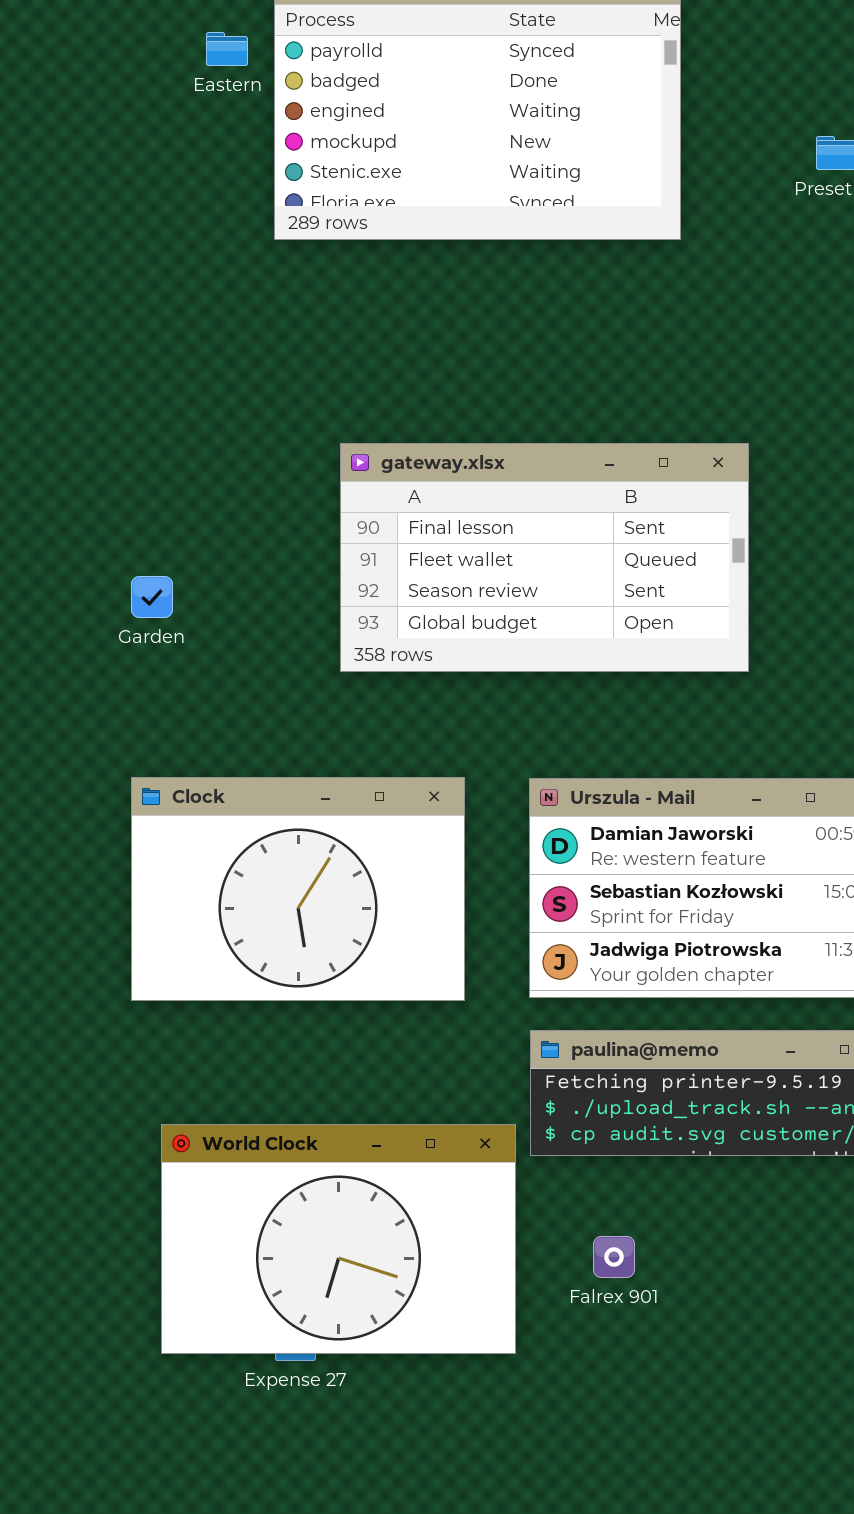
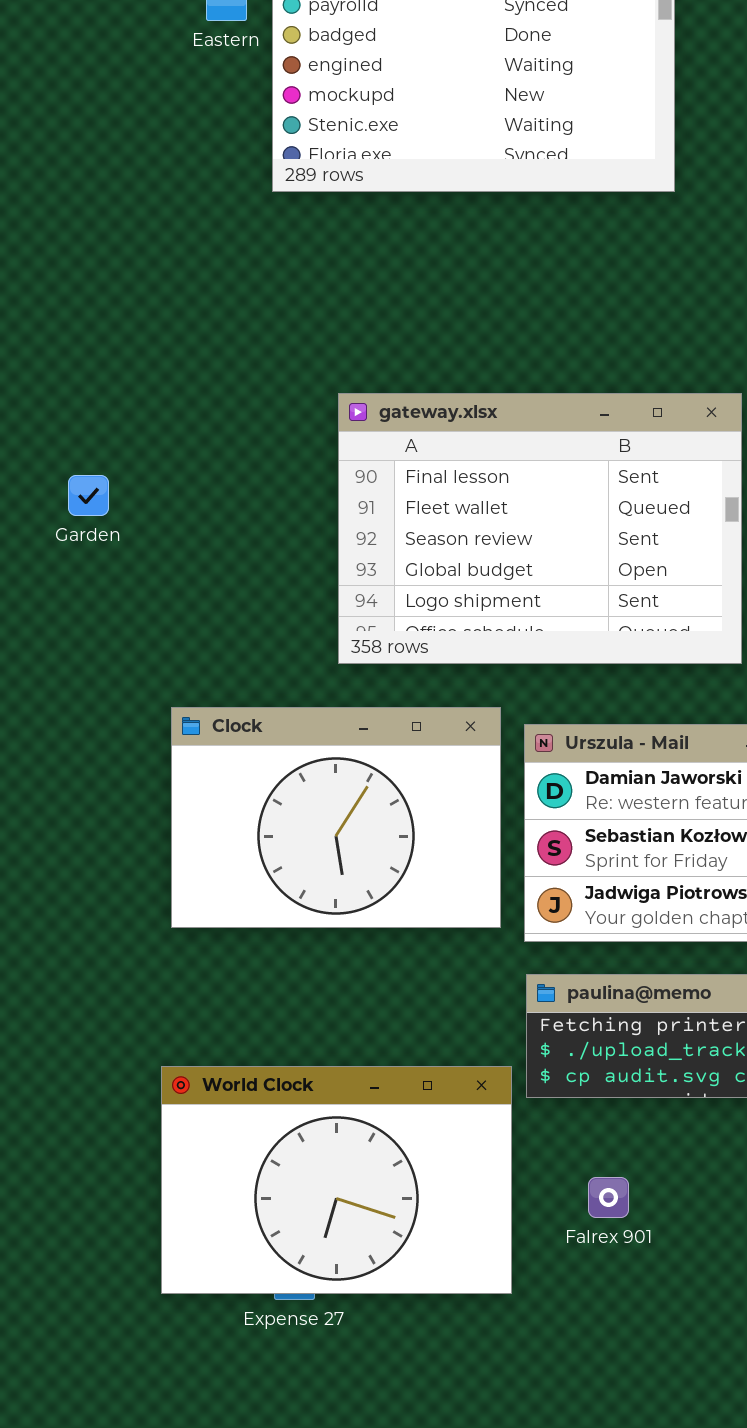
gateway.xlsx: [340,443,749,672] -> [338,393,742,664], resized
Garden: [131,576,173,618] -> [68,475,109,516], moved
Clock: [131,777,465,1001] -> [171,707,501,928], moved

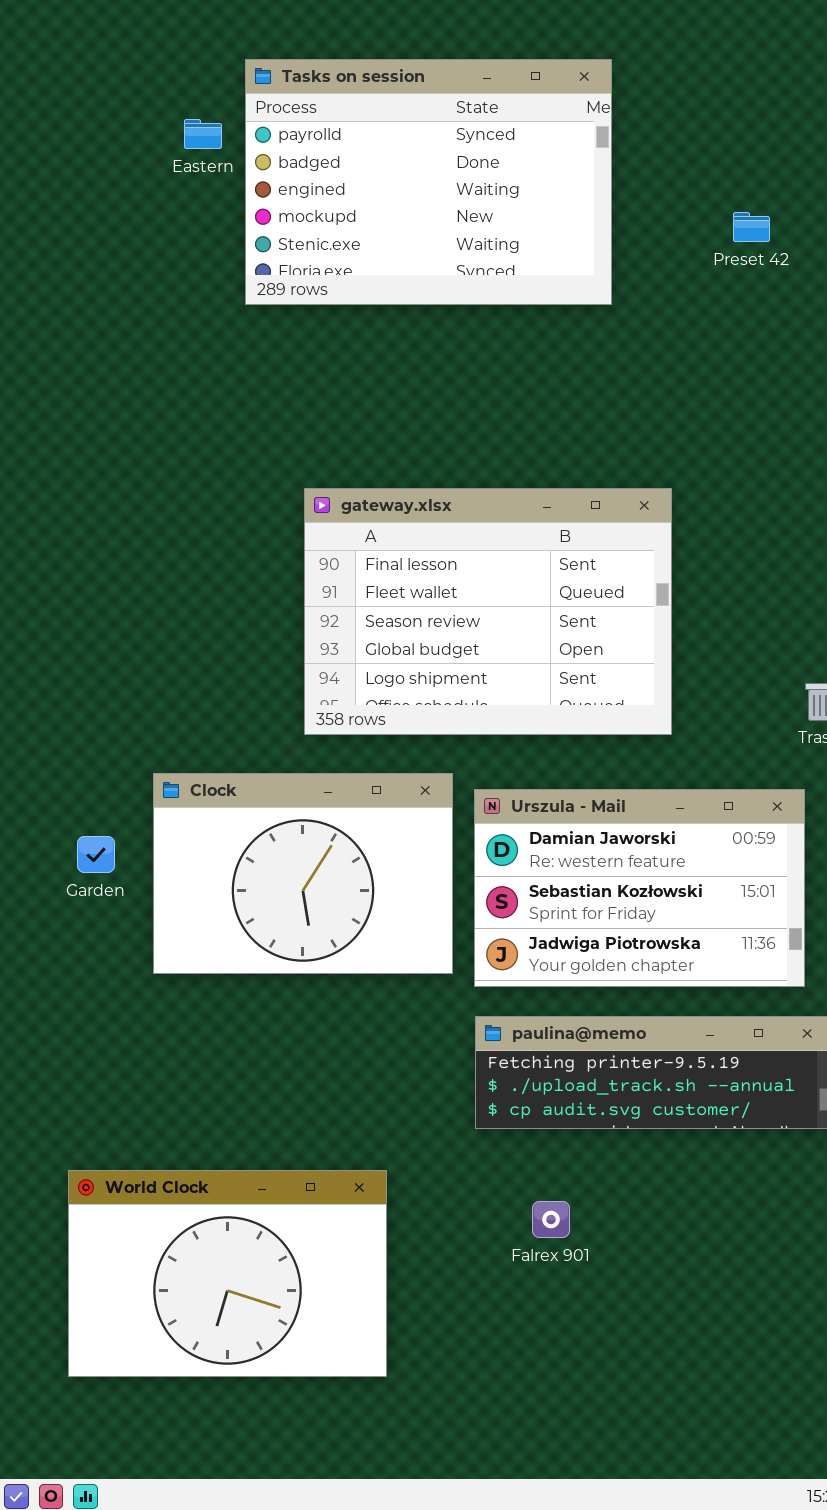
Garden: [68,475,109,516] -> [77,836,115,873], moved
World Clock: [161,1066,512,1294] -> [68,1170,387,1377], moved

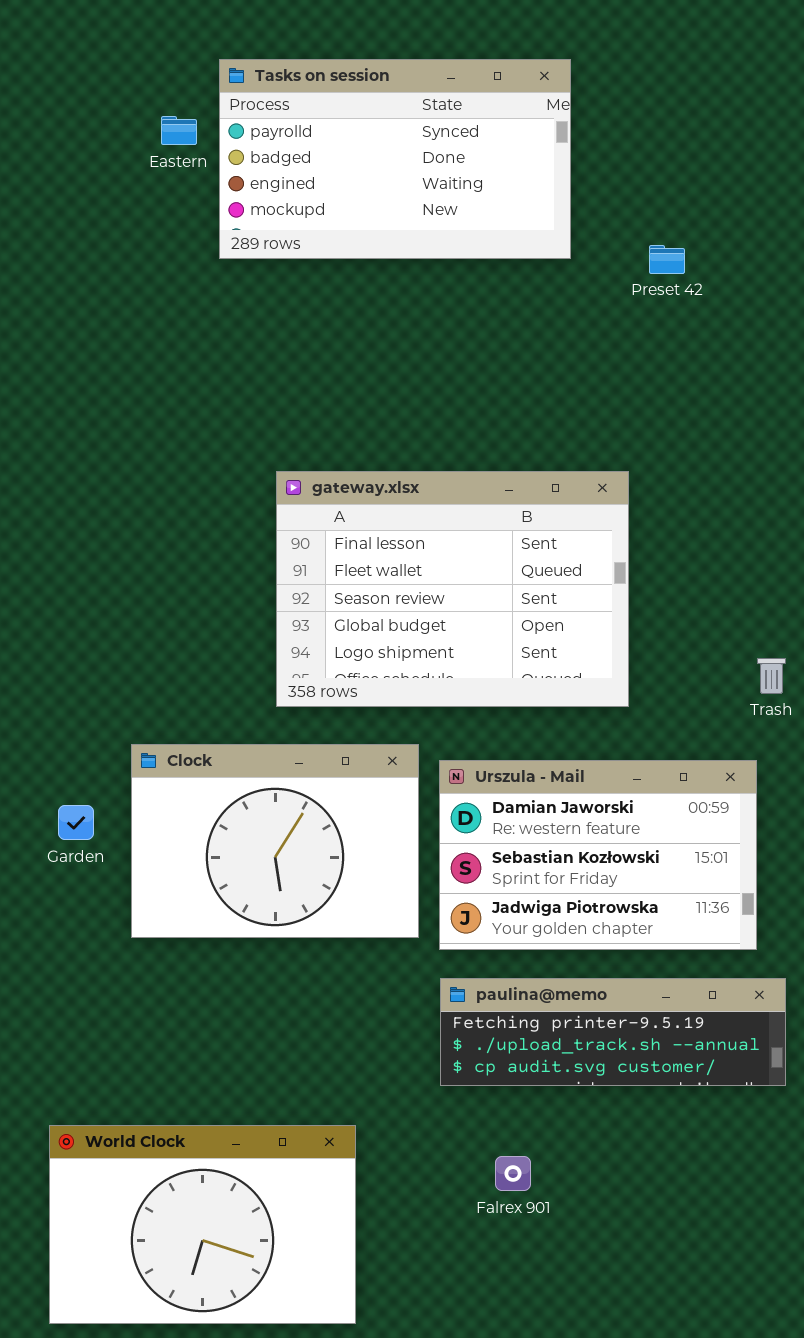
Tasks on session: [245,59,612,305] -> [219,59,571,259], resized
Preset 42: [733,212,770,242] -> [649,245,685,274], moved

